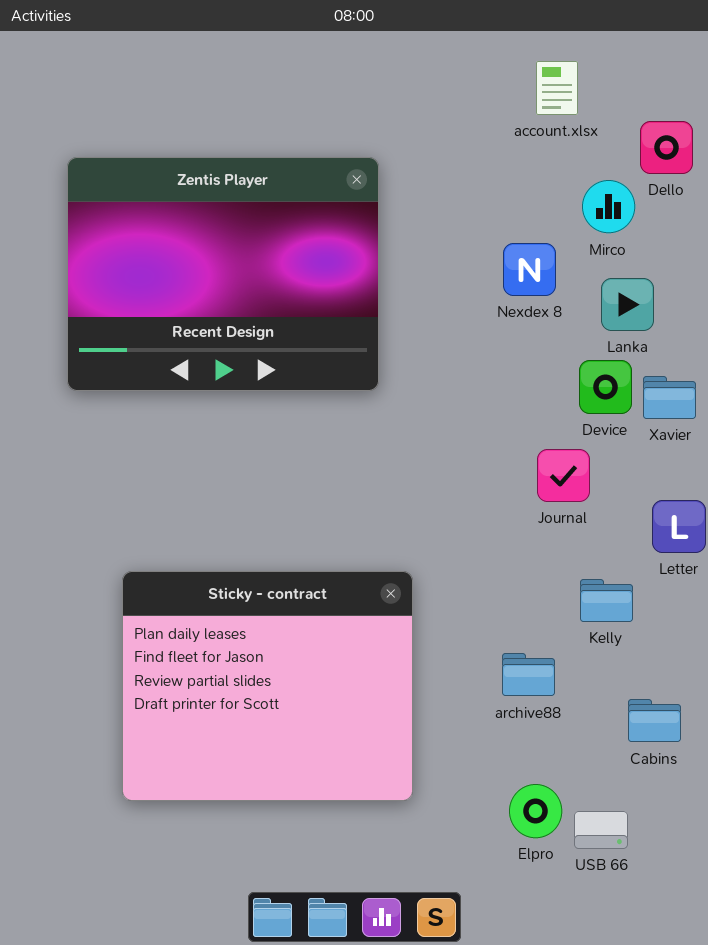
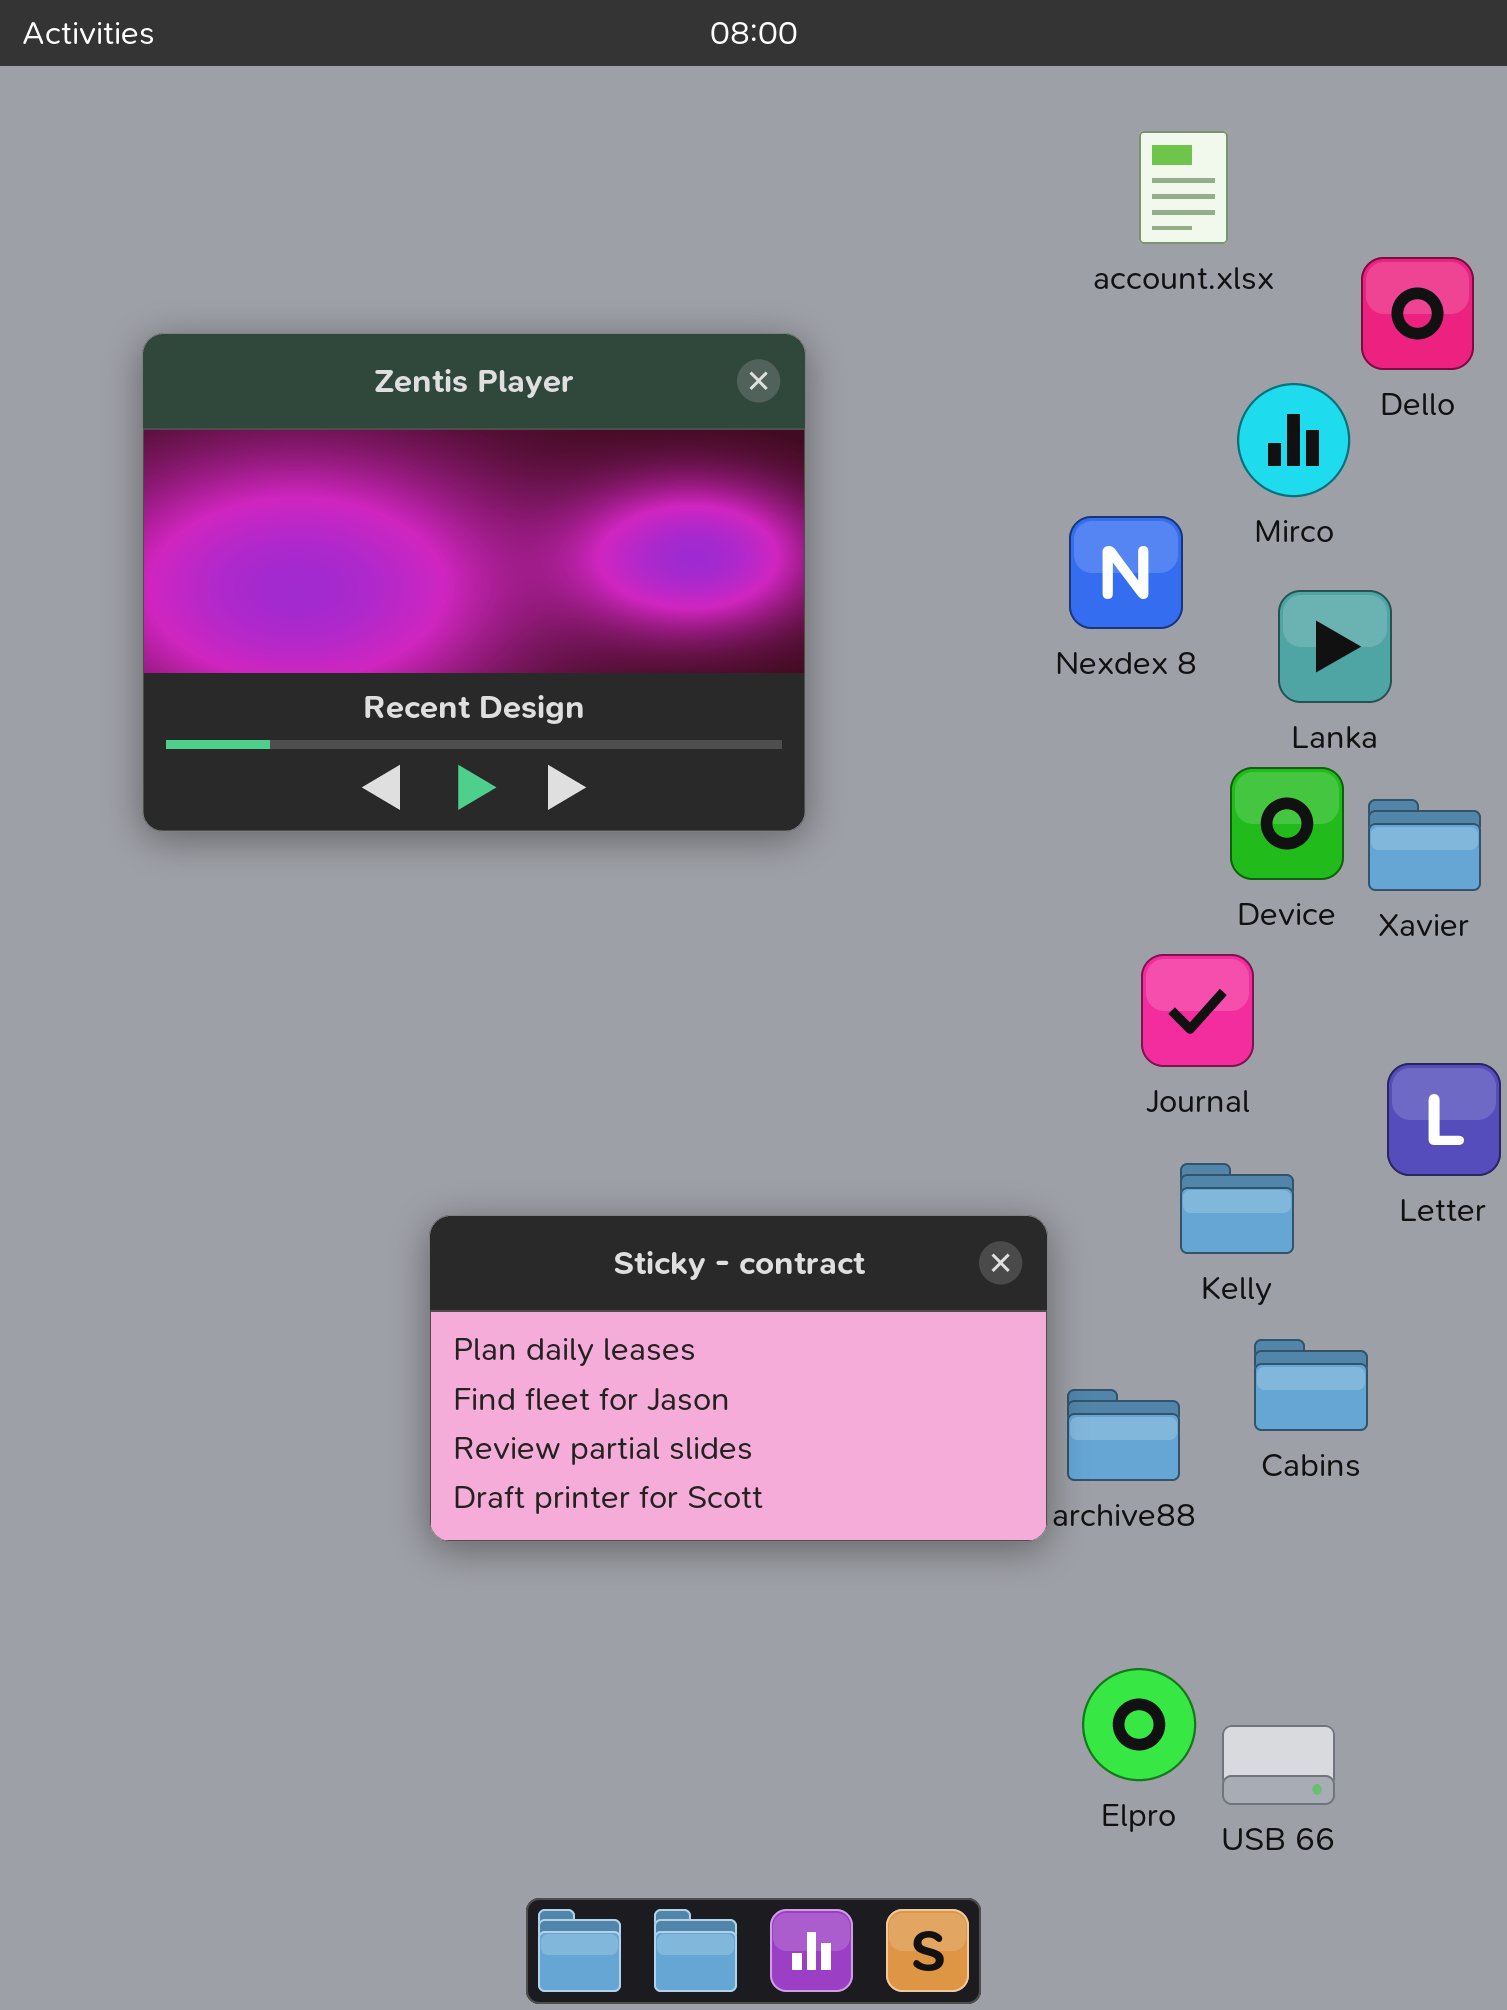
Sticky - contract: [122,571,413,801] -> [429,1215,1048,1542], moved, resized
Kelly: [580,579,633,622] -> [1180,1163,1294,1254], moved
Cabins: [628,699,681,742] -> [1254,1339,1368,1431], moved

